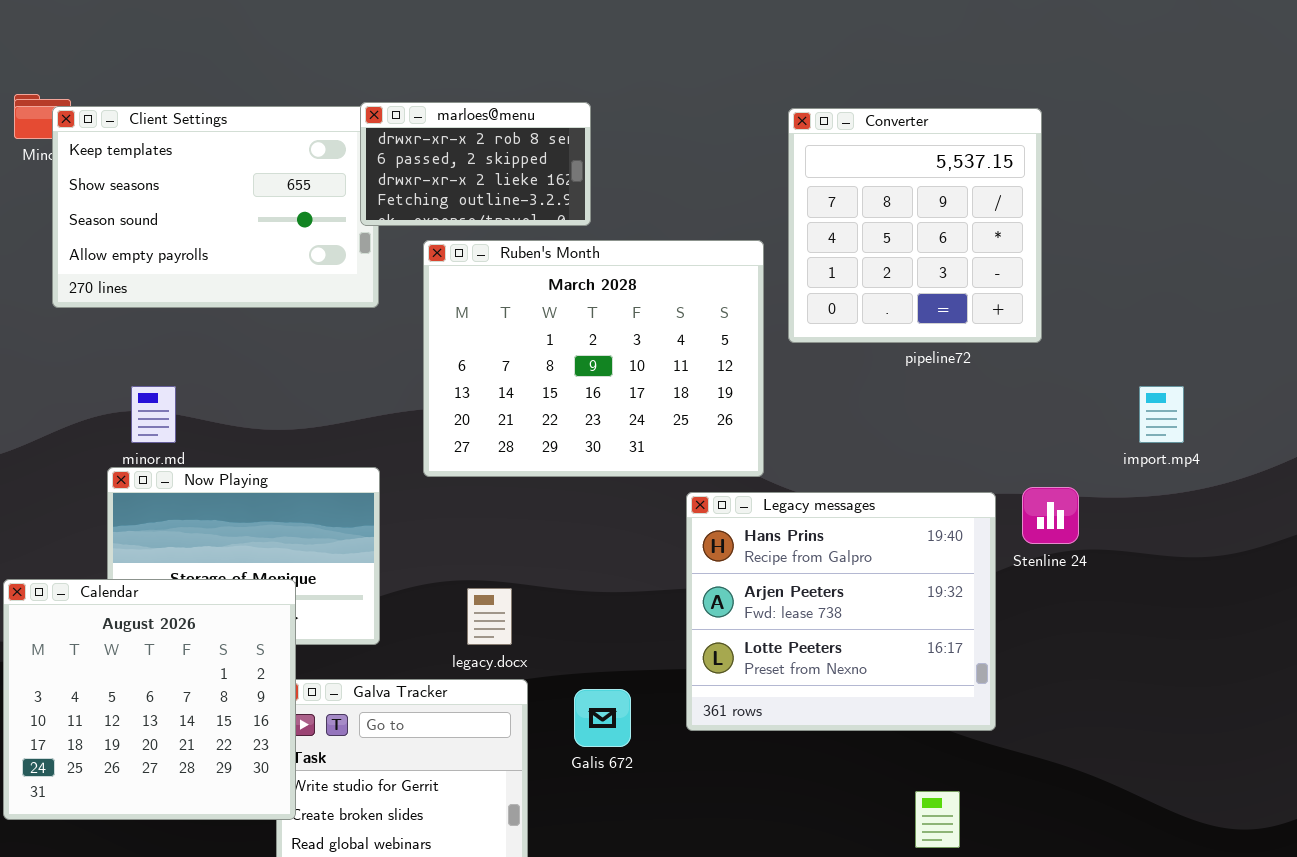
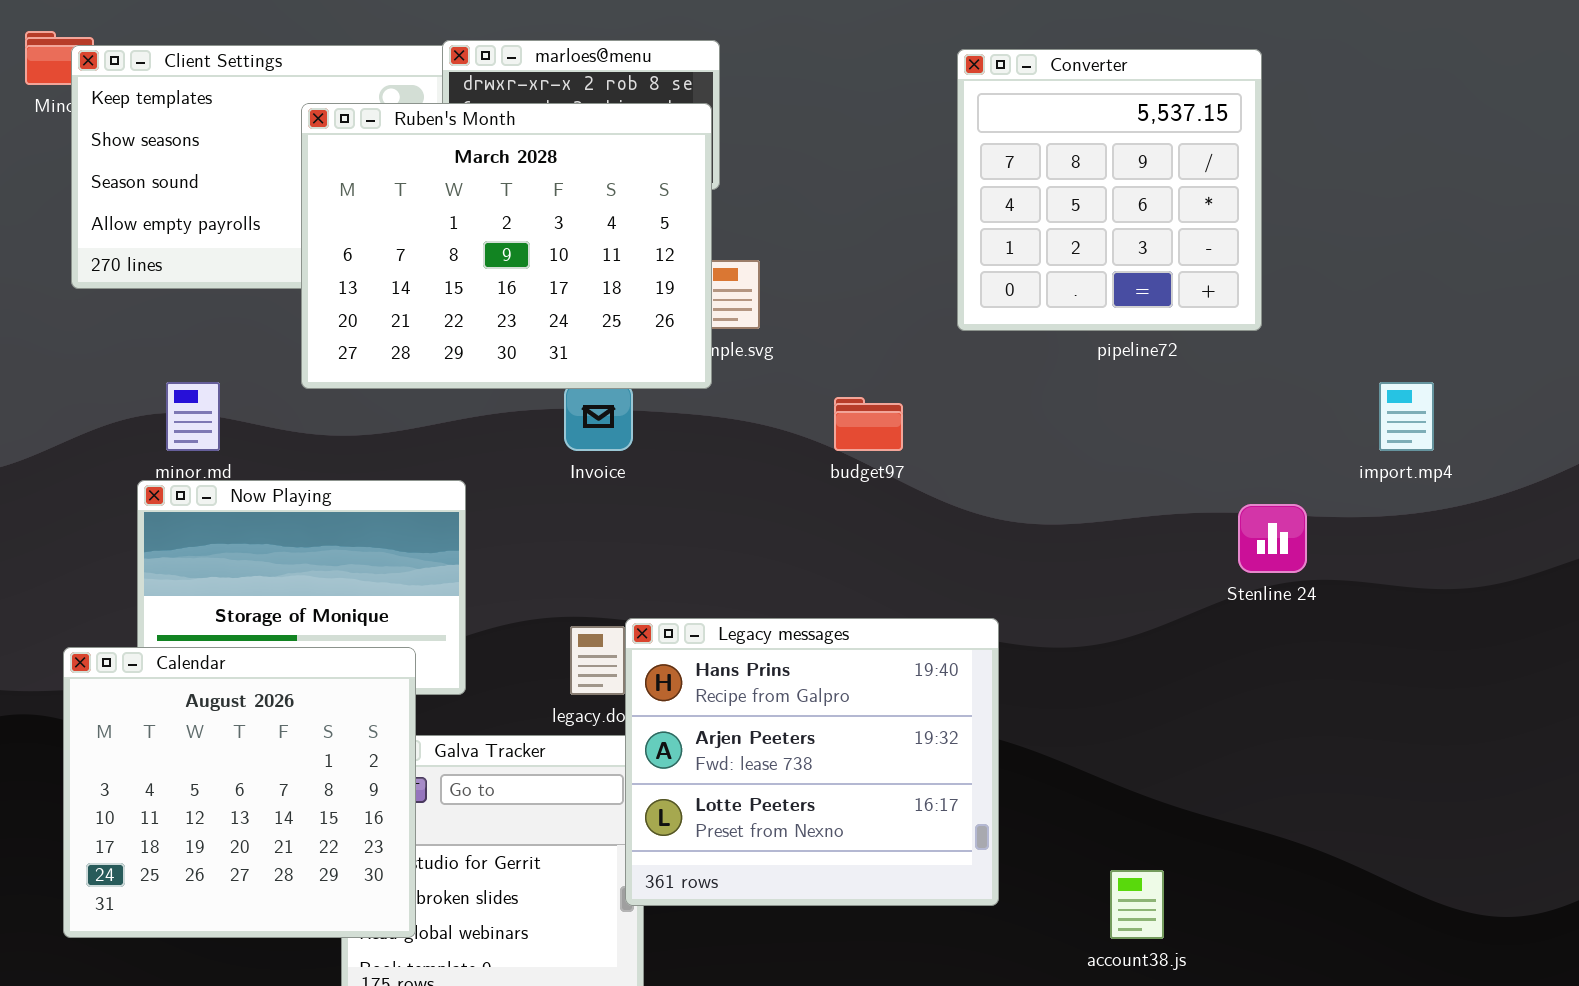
Ruben's Month: [423,240,764,477] -> [301,103,712,389], moved
Legacy messages: [686,492,996,731] -> [625,618,999,906], moved
Calendar: [3,579,296,820] -> [63,647,416,938], moved

